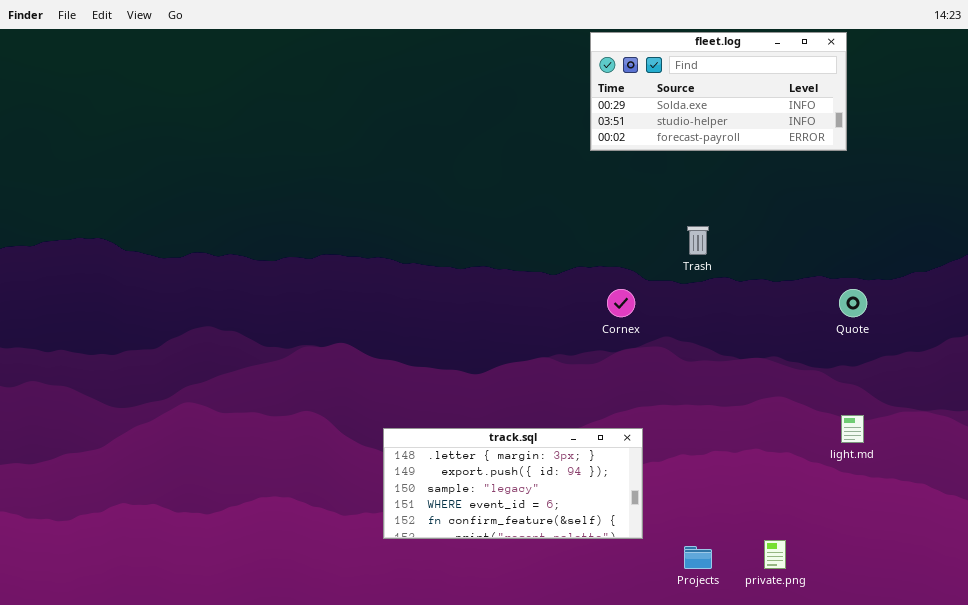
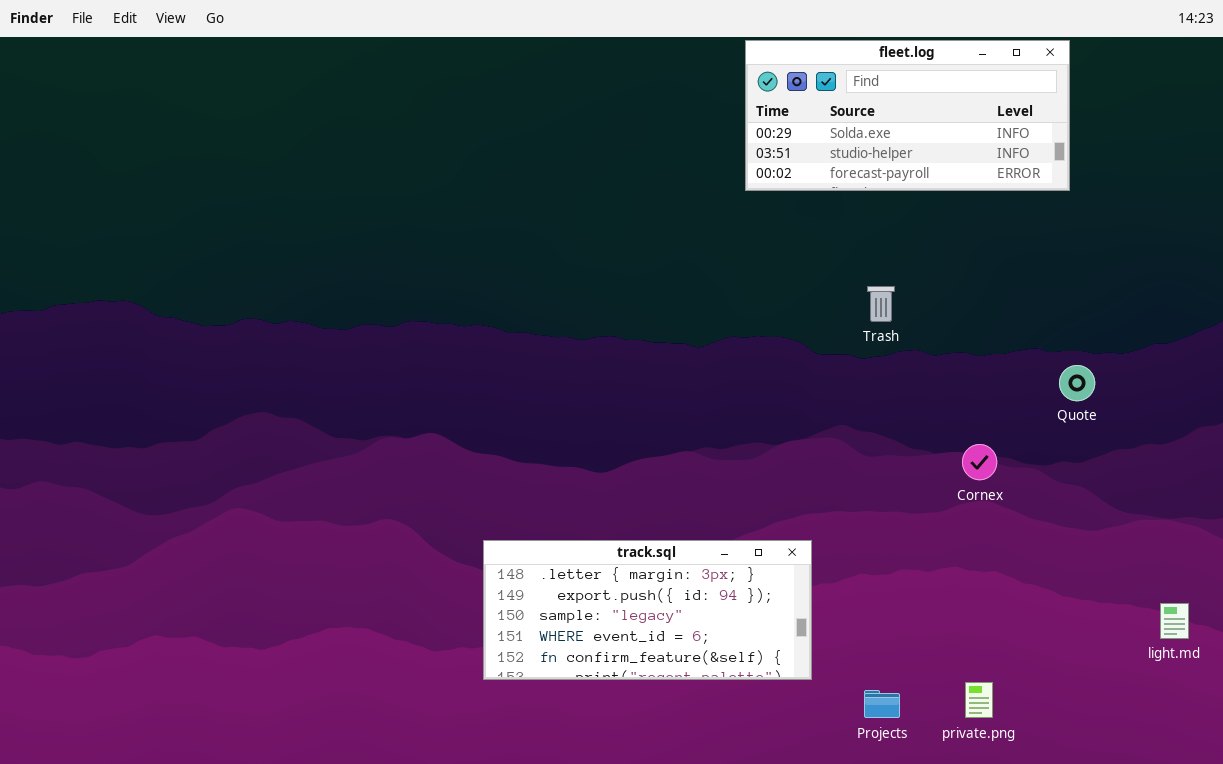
Cornex: [607,289,635,317] -> [962,444,997,480], moved
light.md: [841,415,864,443] -> [1160,603,1189,639], moved

